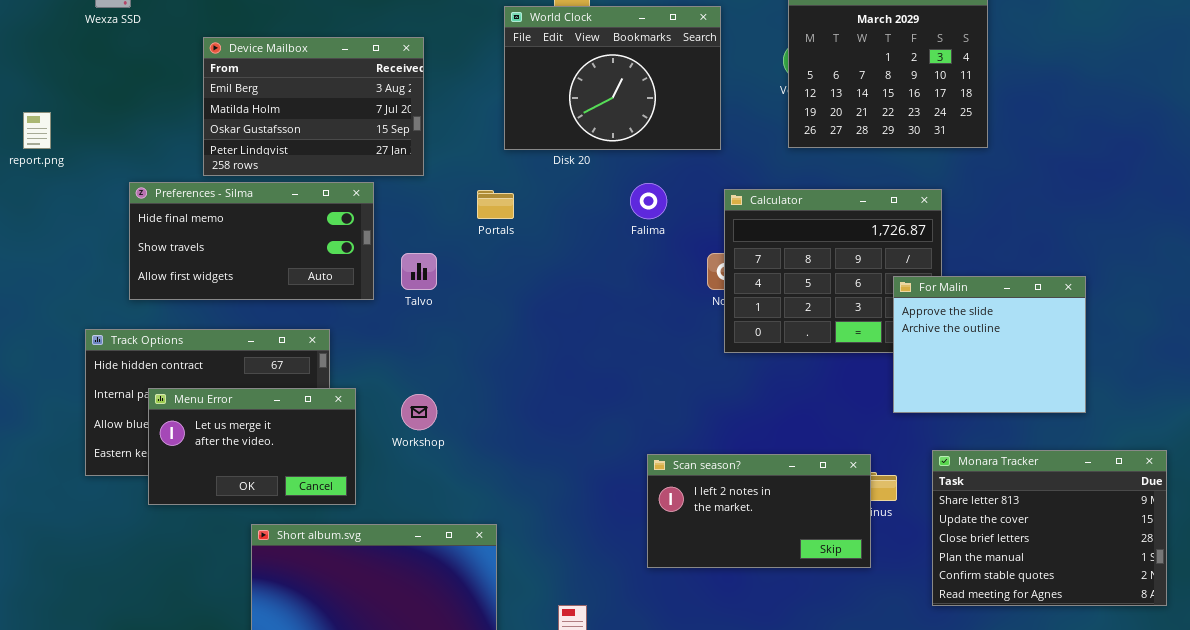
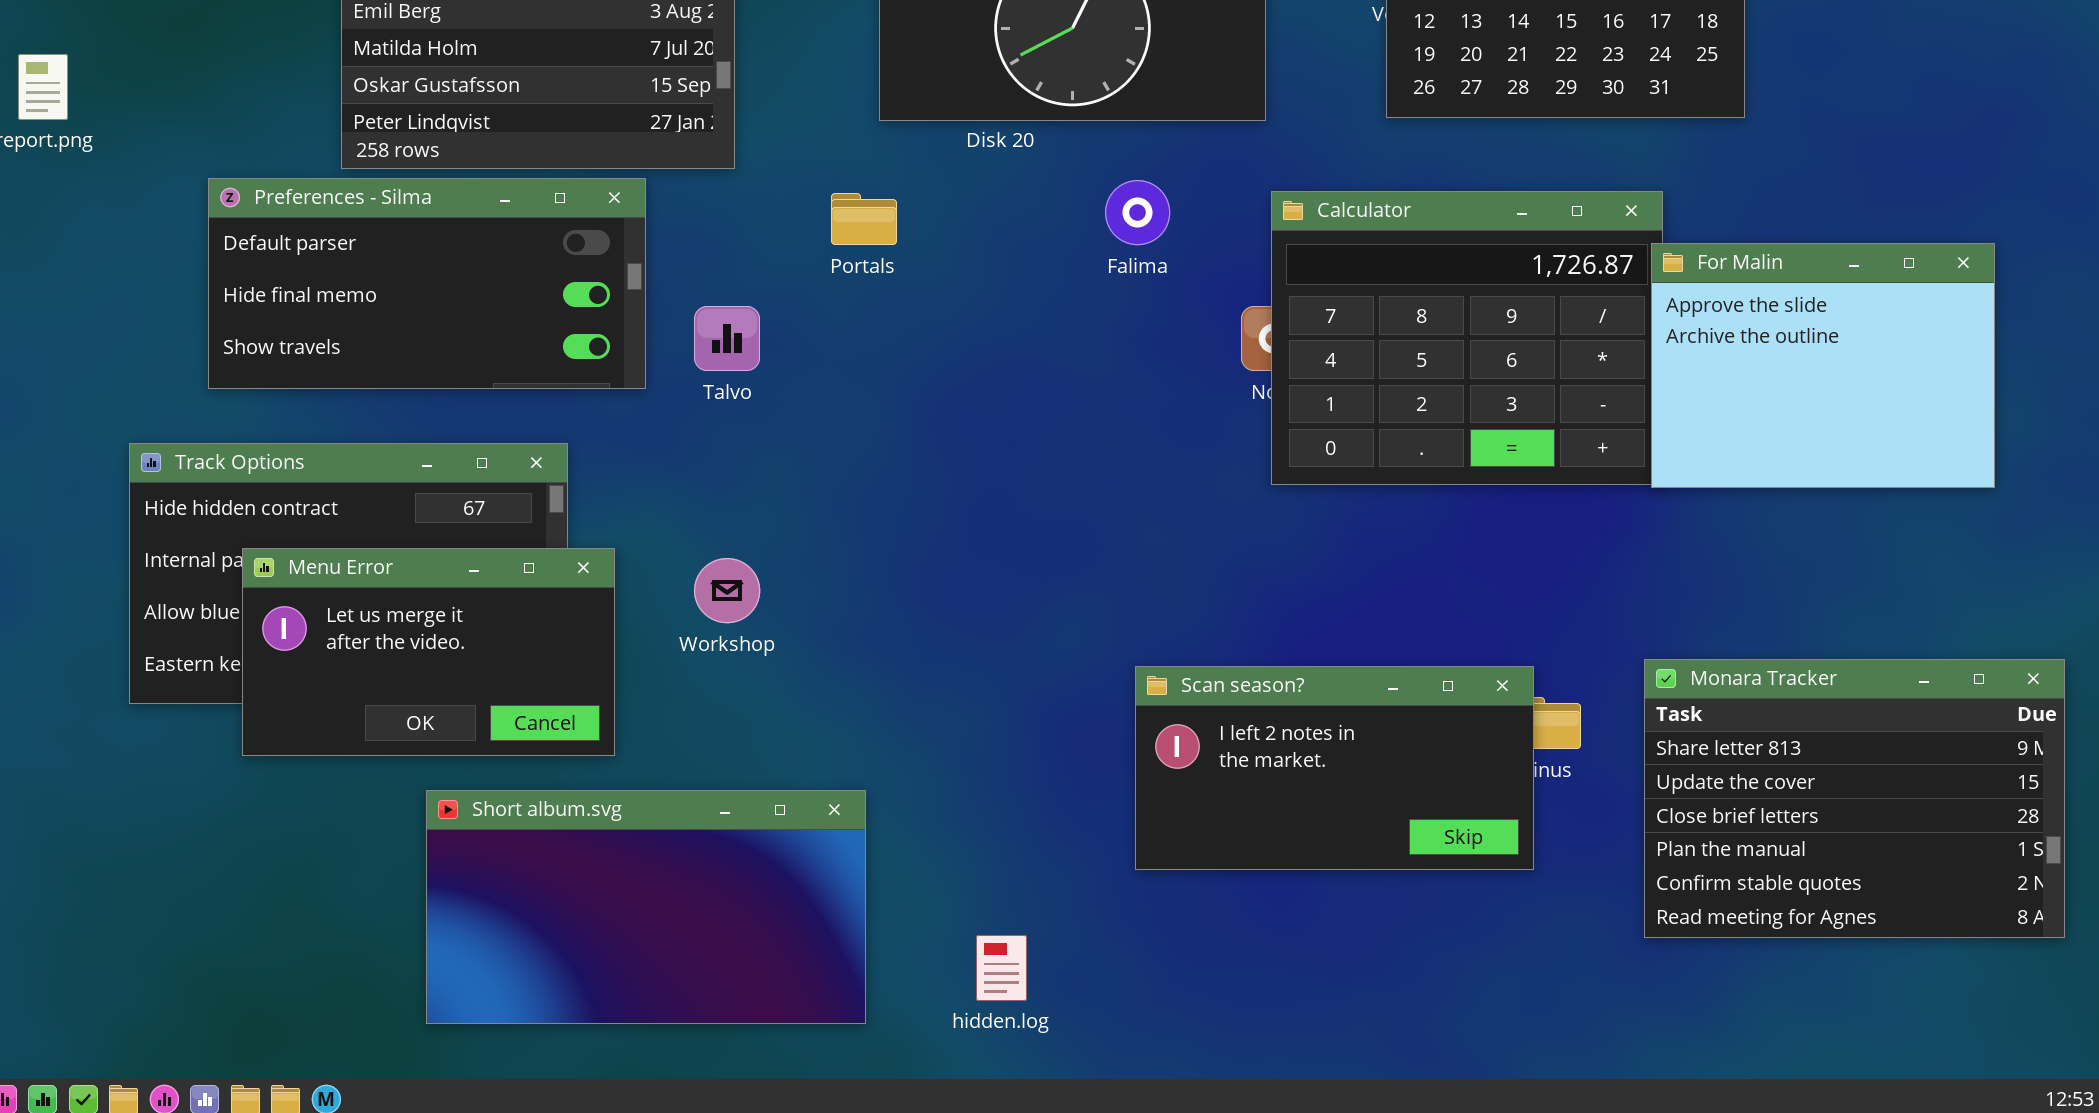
Preferences - Silma: [129,182,374,300] -> [208,178,646,389], scrolled up 1 row
For Malin: [893,276,1086,413] -> [1651,243,1995,488], moved

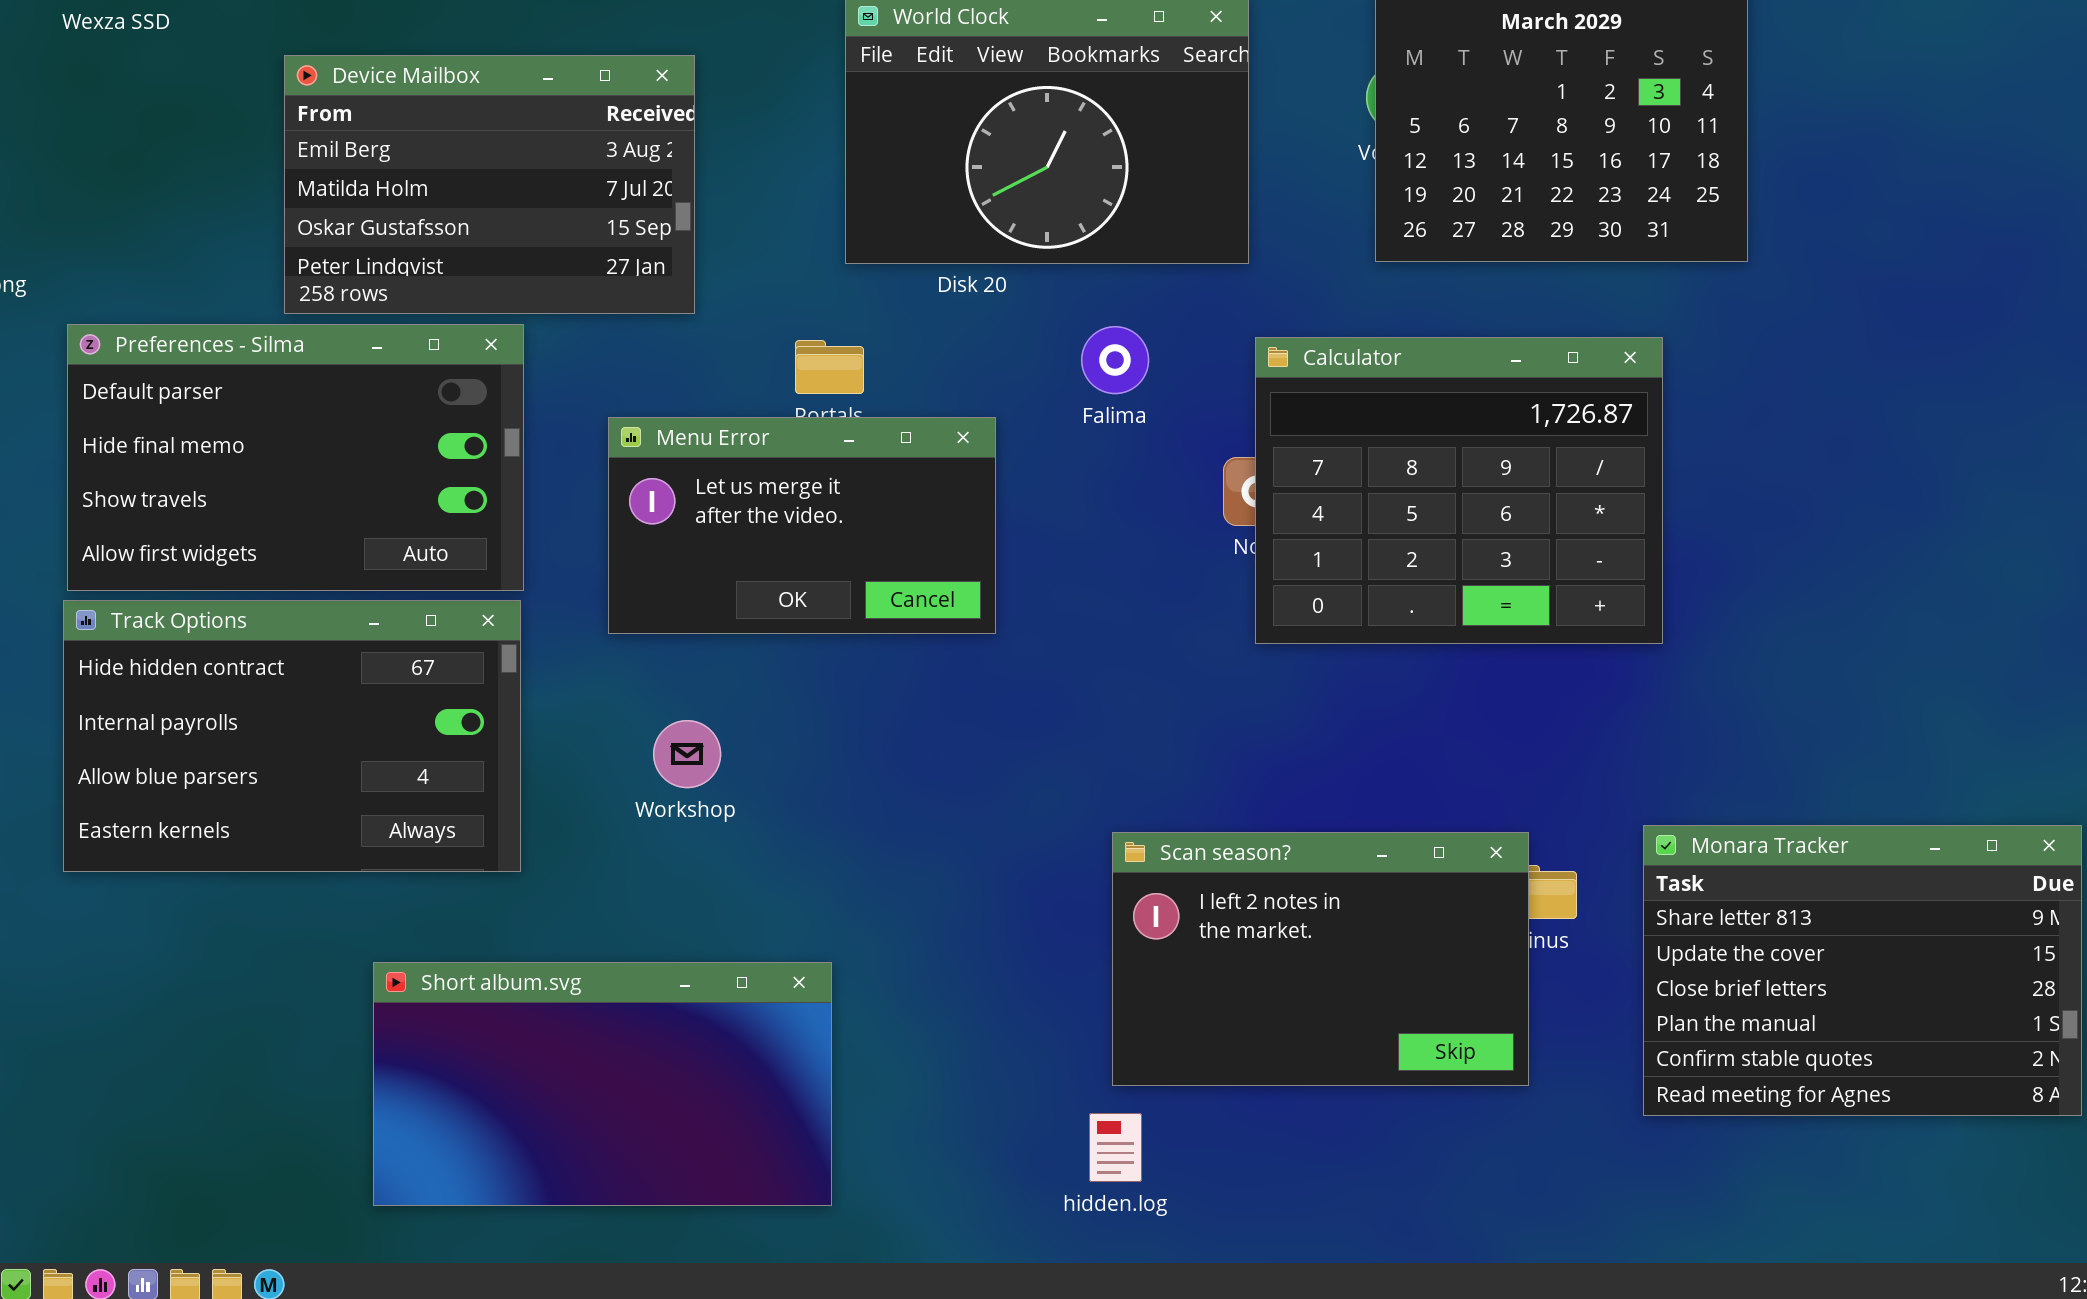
Preferences - Silma: [208,178,646,389] -> [67,324,524,591], moved, resized
For Malin: [1651,243,1995,488] -> none, closed
Menu Error: [242,548,615,756] -> [608,417,996,634], moved
Scan season?: [1135,666,1534,870] -> [1112,832,1529,1086], resized
hidden.log: [976,935,1027,1001] -> [1089,1113,1142,1182], moved

